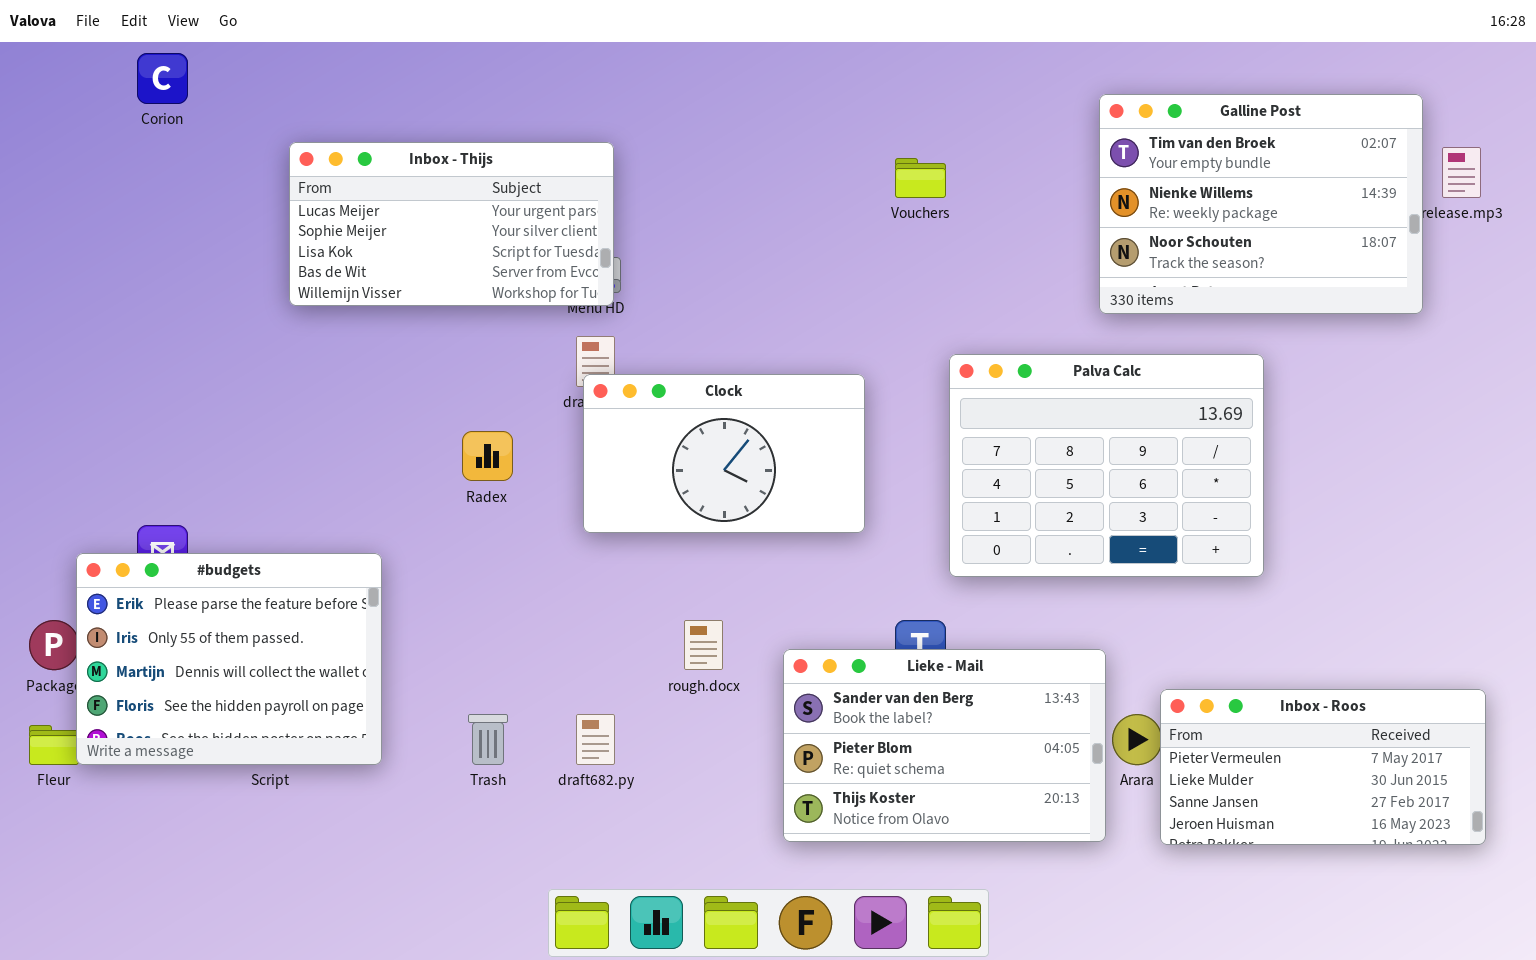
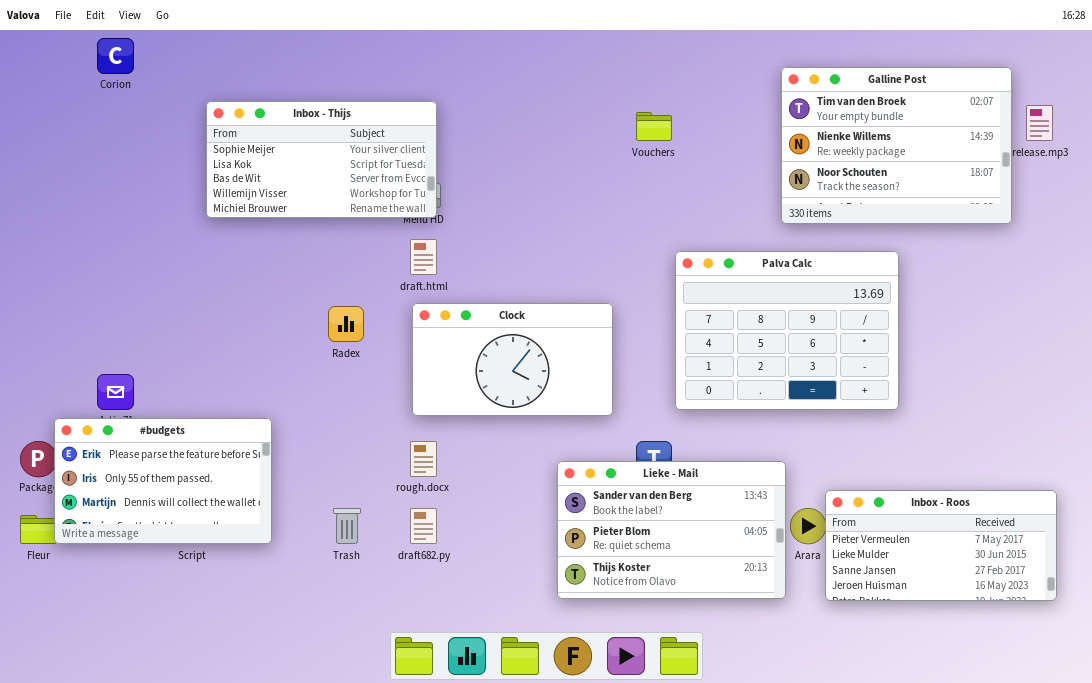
Inbox - Thijs: [289,142,614,306] -> [206,101,437,218], scrolled down 1 row
Clock: [583,374,865,533] -> [412,303,613,416], moved
#budgets: [76,553,382,765] -> [54,418,272,544], resized
rough.docx: [684,620,723,670] -> [410,441,437,477], moved

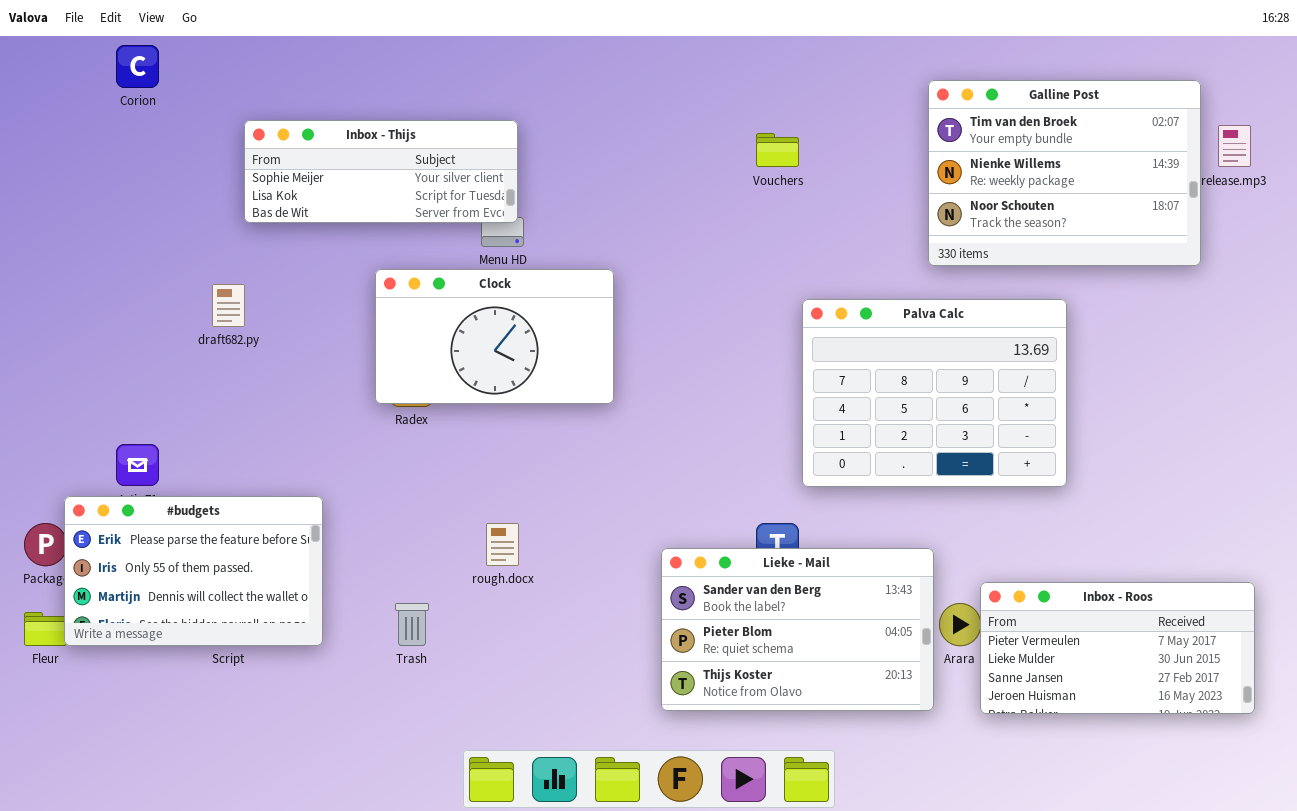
Inbox - Thijs: [206,101,437,218] -> [244,120,518,223], resized
Clock: [412,303,613,416] -> [375,269,614,404], moved
draft682.py: [410,508,437,544] -> [212,284,245,327], moved

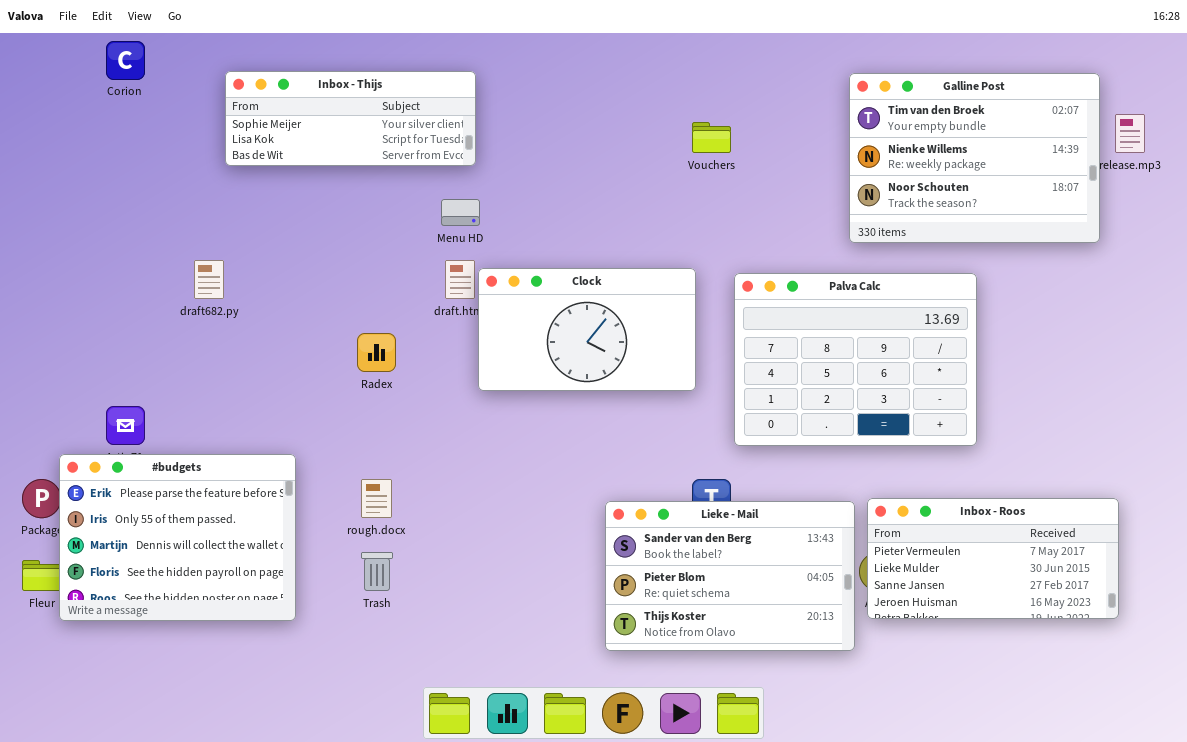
Inbox - Thijs: [244,120,518,223] -> [225,71,476,166], moved
Clock: [375,269,614,404] -> [478,268,696,391], moved
#budgets: [64,496,323,646] -> [59,454,296,621], resized
rough.docx: [486,523,519,566] -> [361,479,392,518], moved
Inbox - Roos: [980,582,1255,714] -> [867,498,1119,619], moved

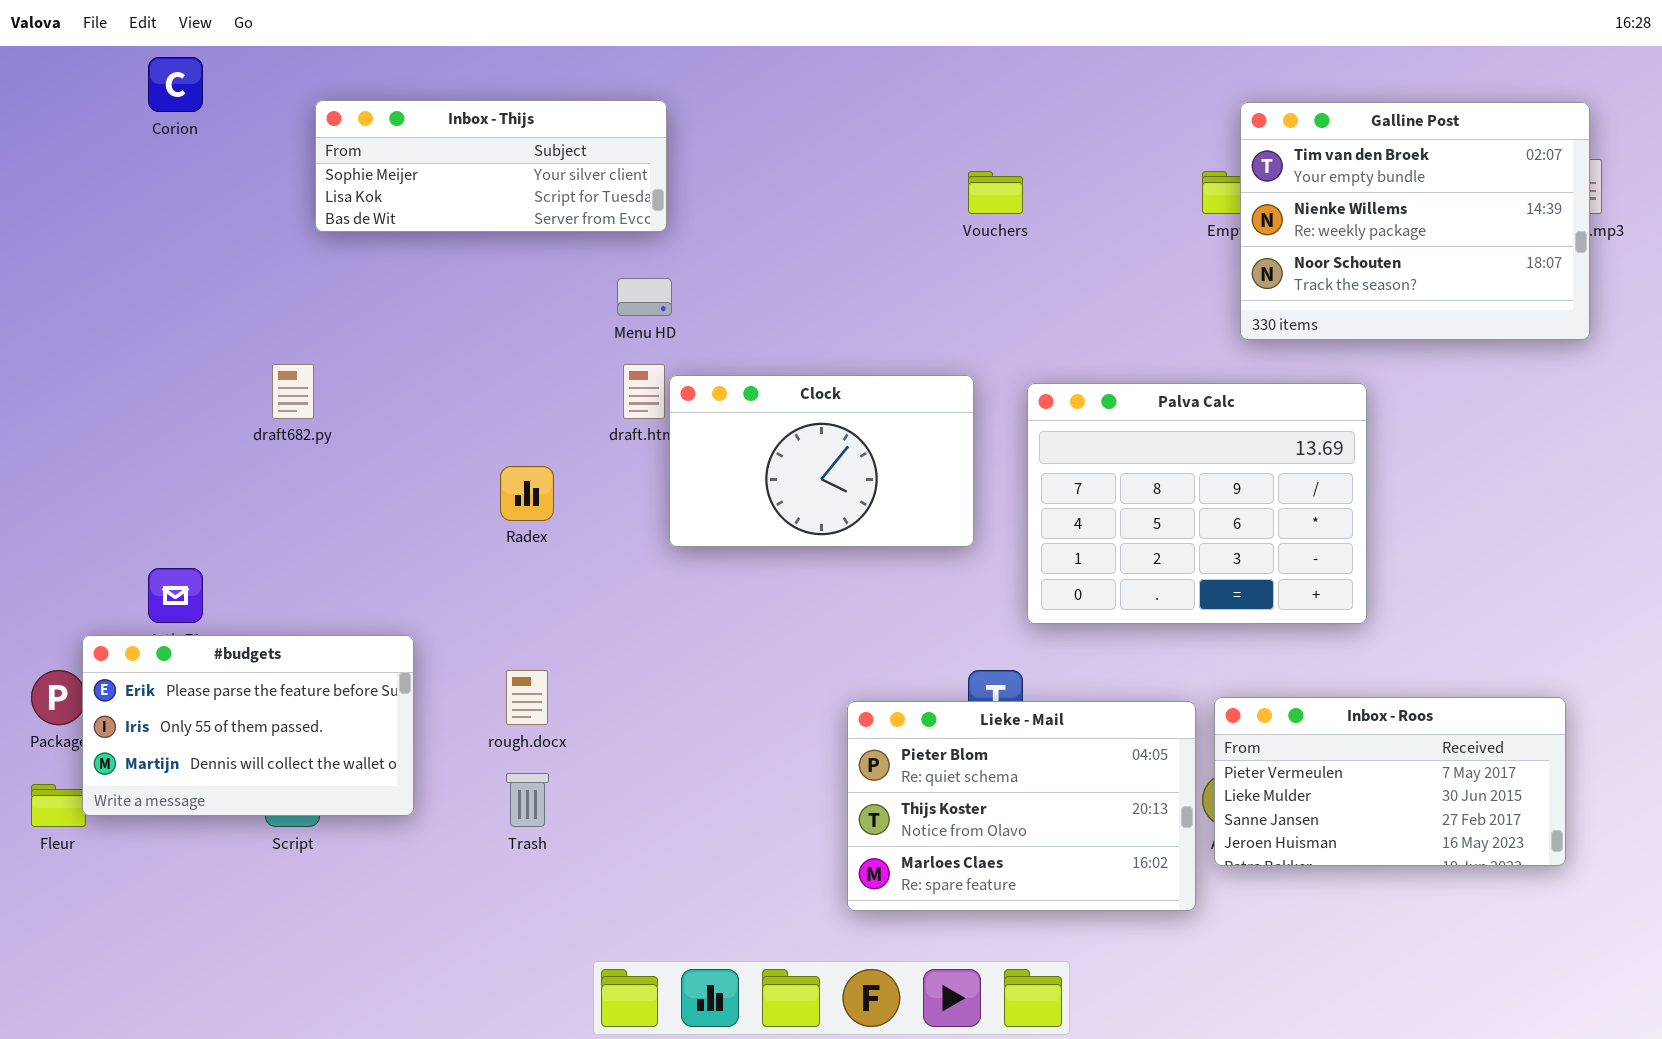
Galline Post: [849,73,1100,243] -> [1240,102,1590,340], moved
#budgets: [59,454,296,621] -> [82,635,414,816], resized
Lieke - Mail: [605,501,855,651] -> [847,701,1196,911], scrolled down 1 row

